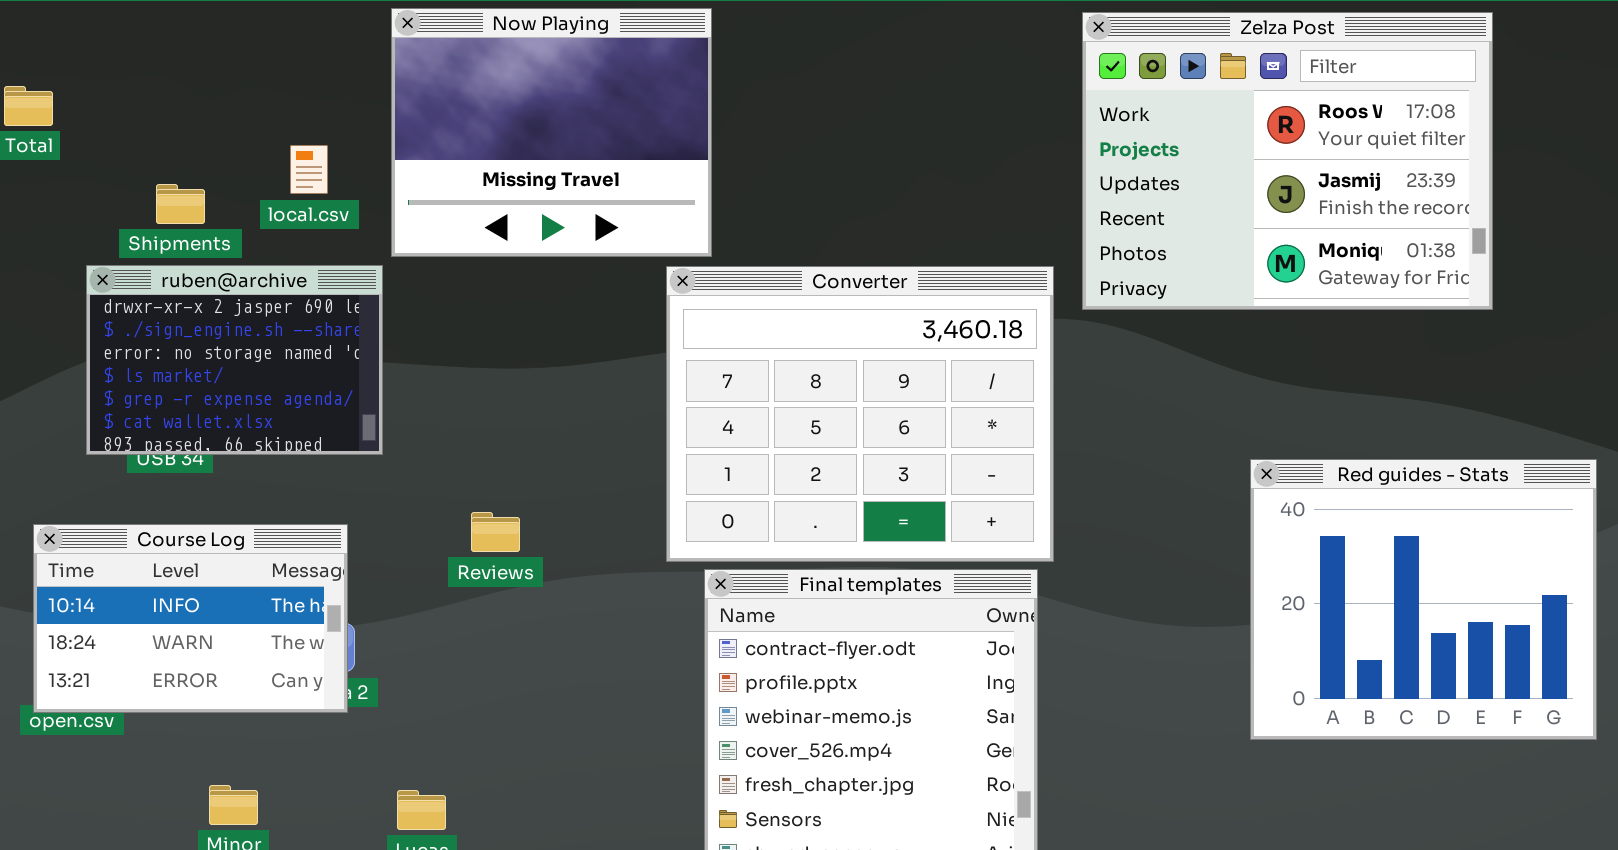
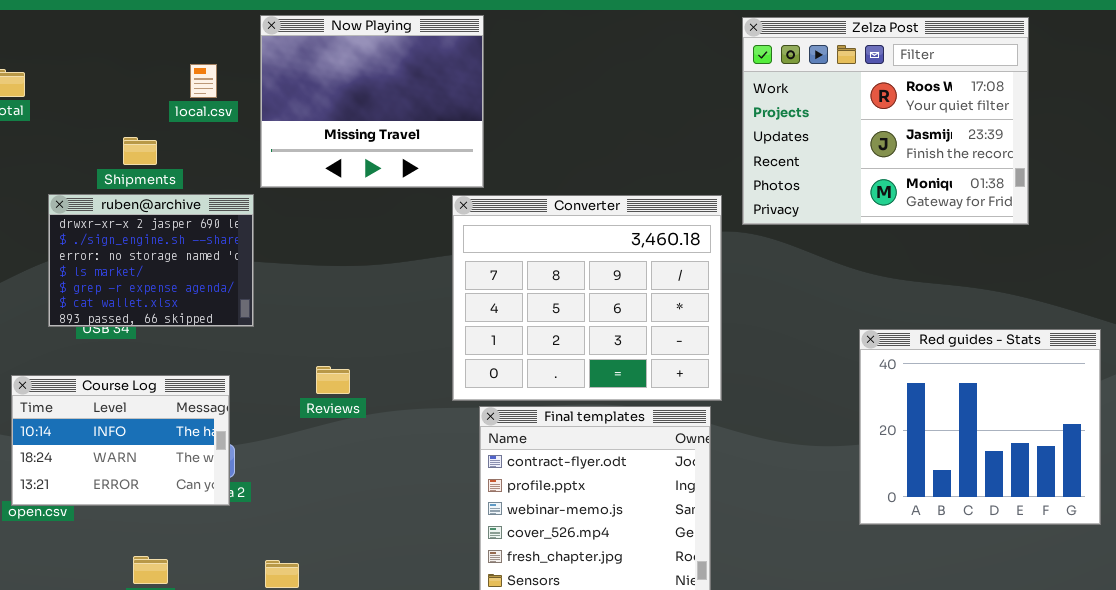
local.csv: [290,145,328,194] -> [190,64,217,98], moved
Shipments: [156,184,205,224] -> [123,137,157,165], moved

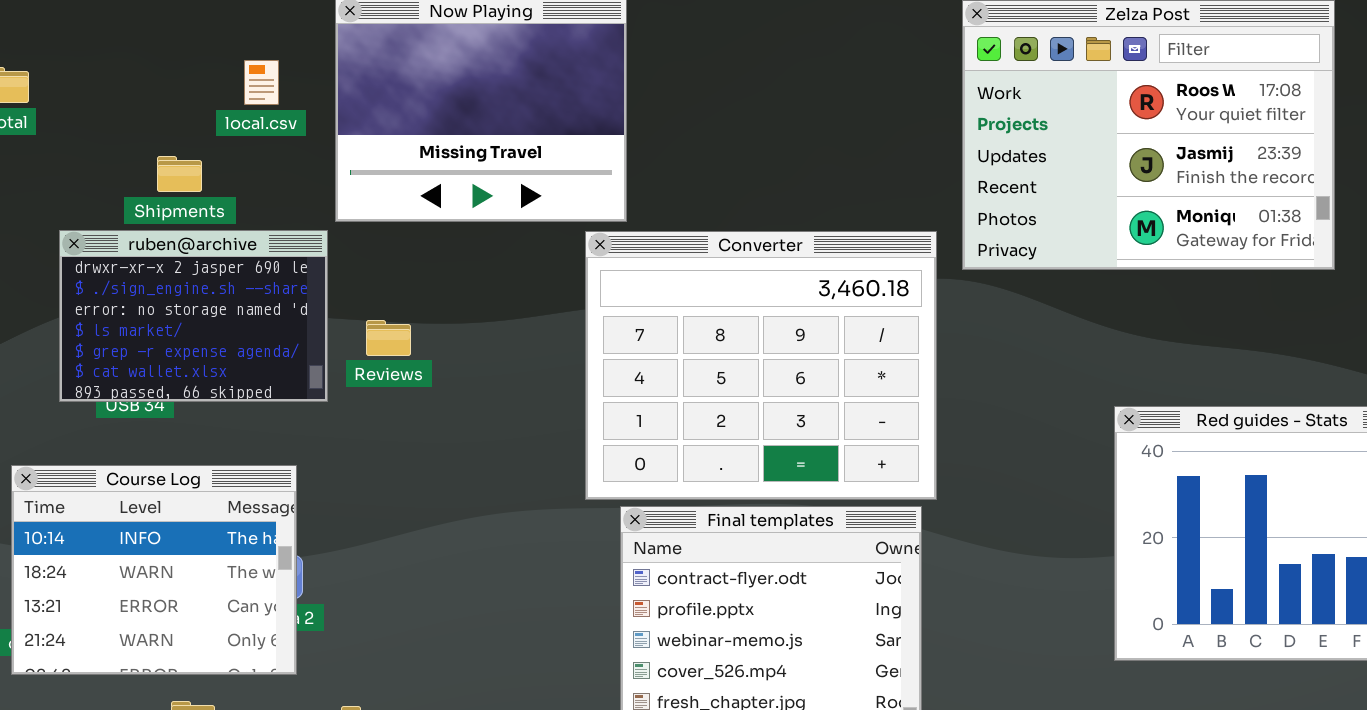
Reviews: [316,366,350,394] -> [366,320,411,356], moved
Course Log: [11,375,230,506] -> [11,465,297,675], resized

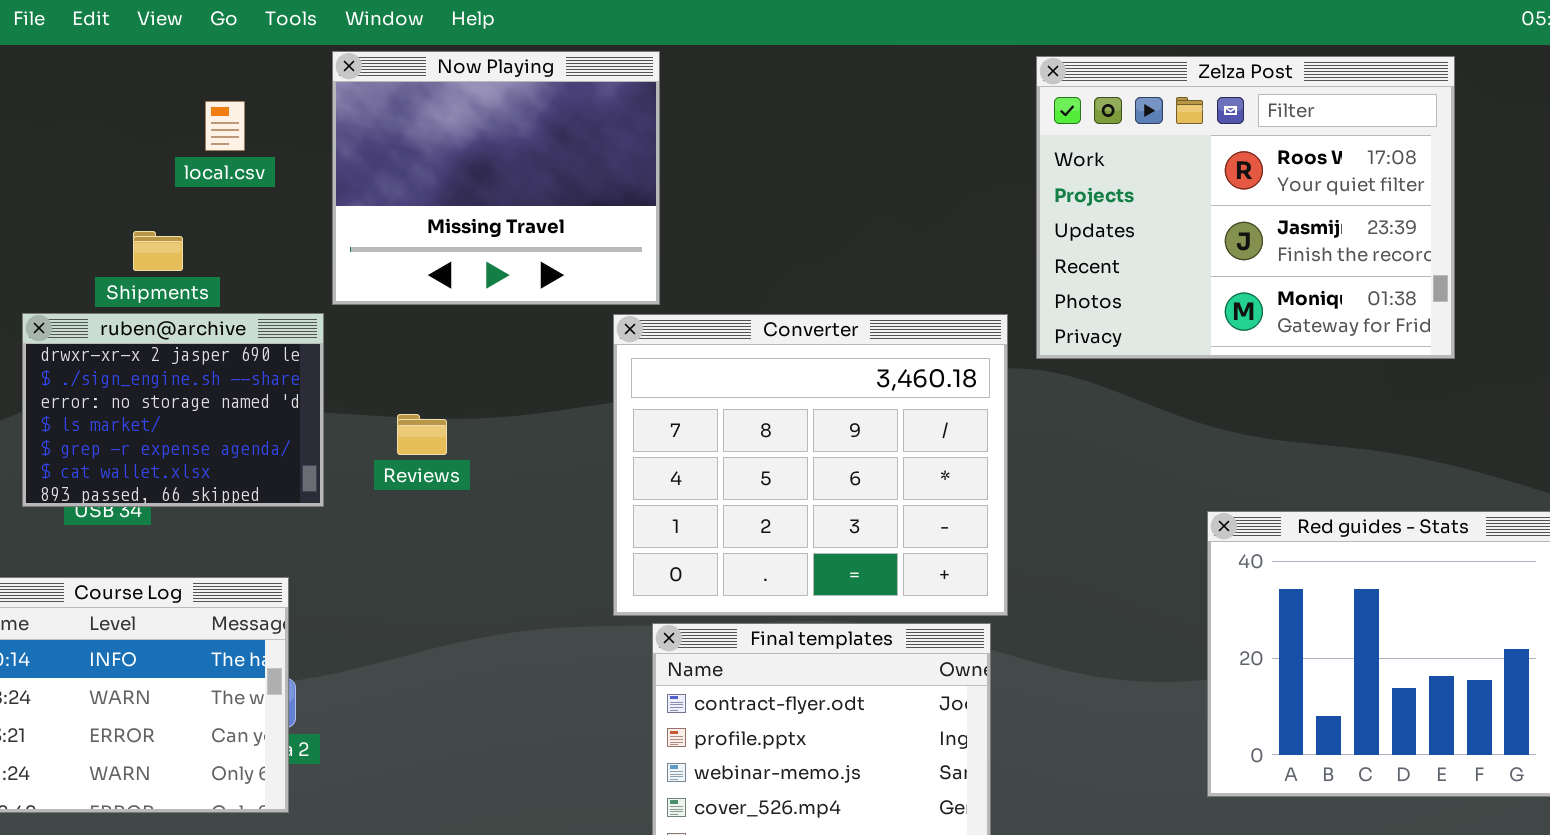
local.csv: [244,60,279,105] -> [205,101,245,151], moved
Reviews: [366,320,411,356] -> [397,414,447,455], moved

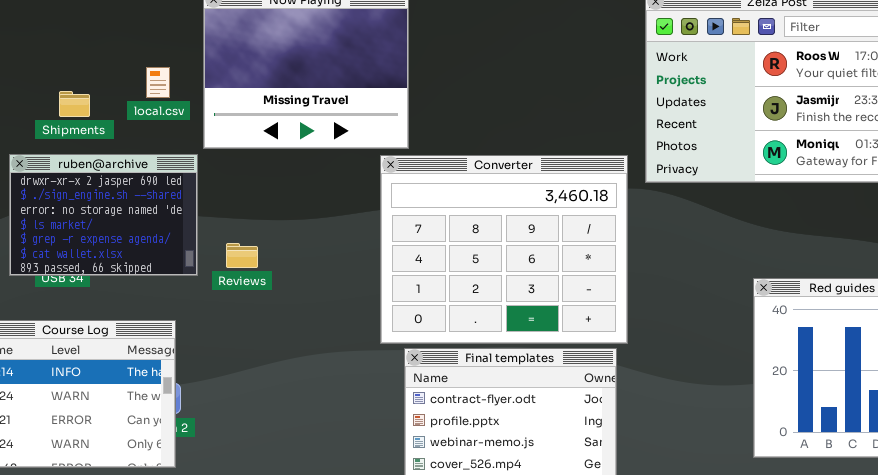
local.csv: [205,101,245,151] -> [146,67,170,98], moved
Shipments: [133,231,183,271] -> [59,91,90,117], moved
Reviews: [397,414,447,455] -> [226,243,258,268], moved

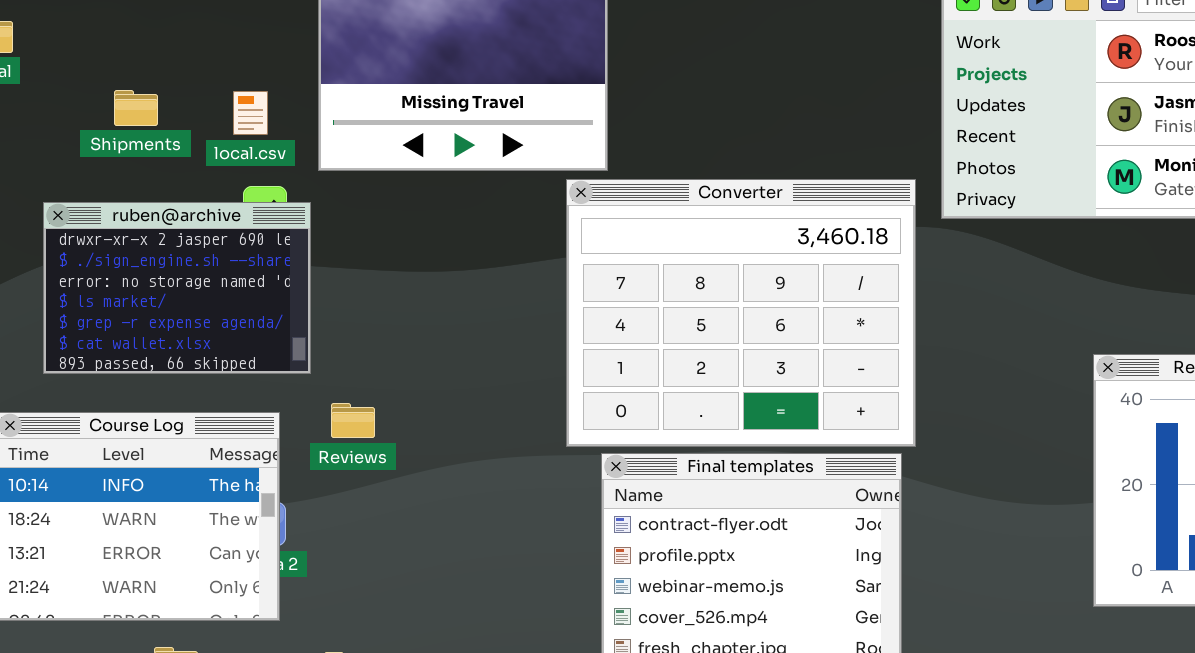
local.csv: [146,67,170,98] -> [233,91,268,135], moved
ruben@archive: [9,154,198,276] -> [43,202,311,374], moved
Reviews: [226,243,258,268] -> [331,403,375,438], moved

